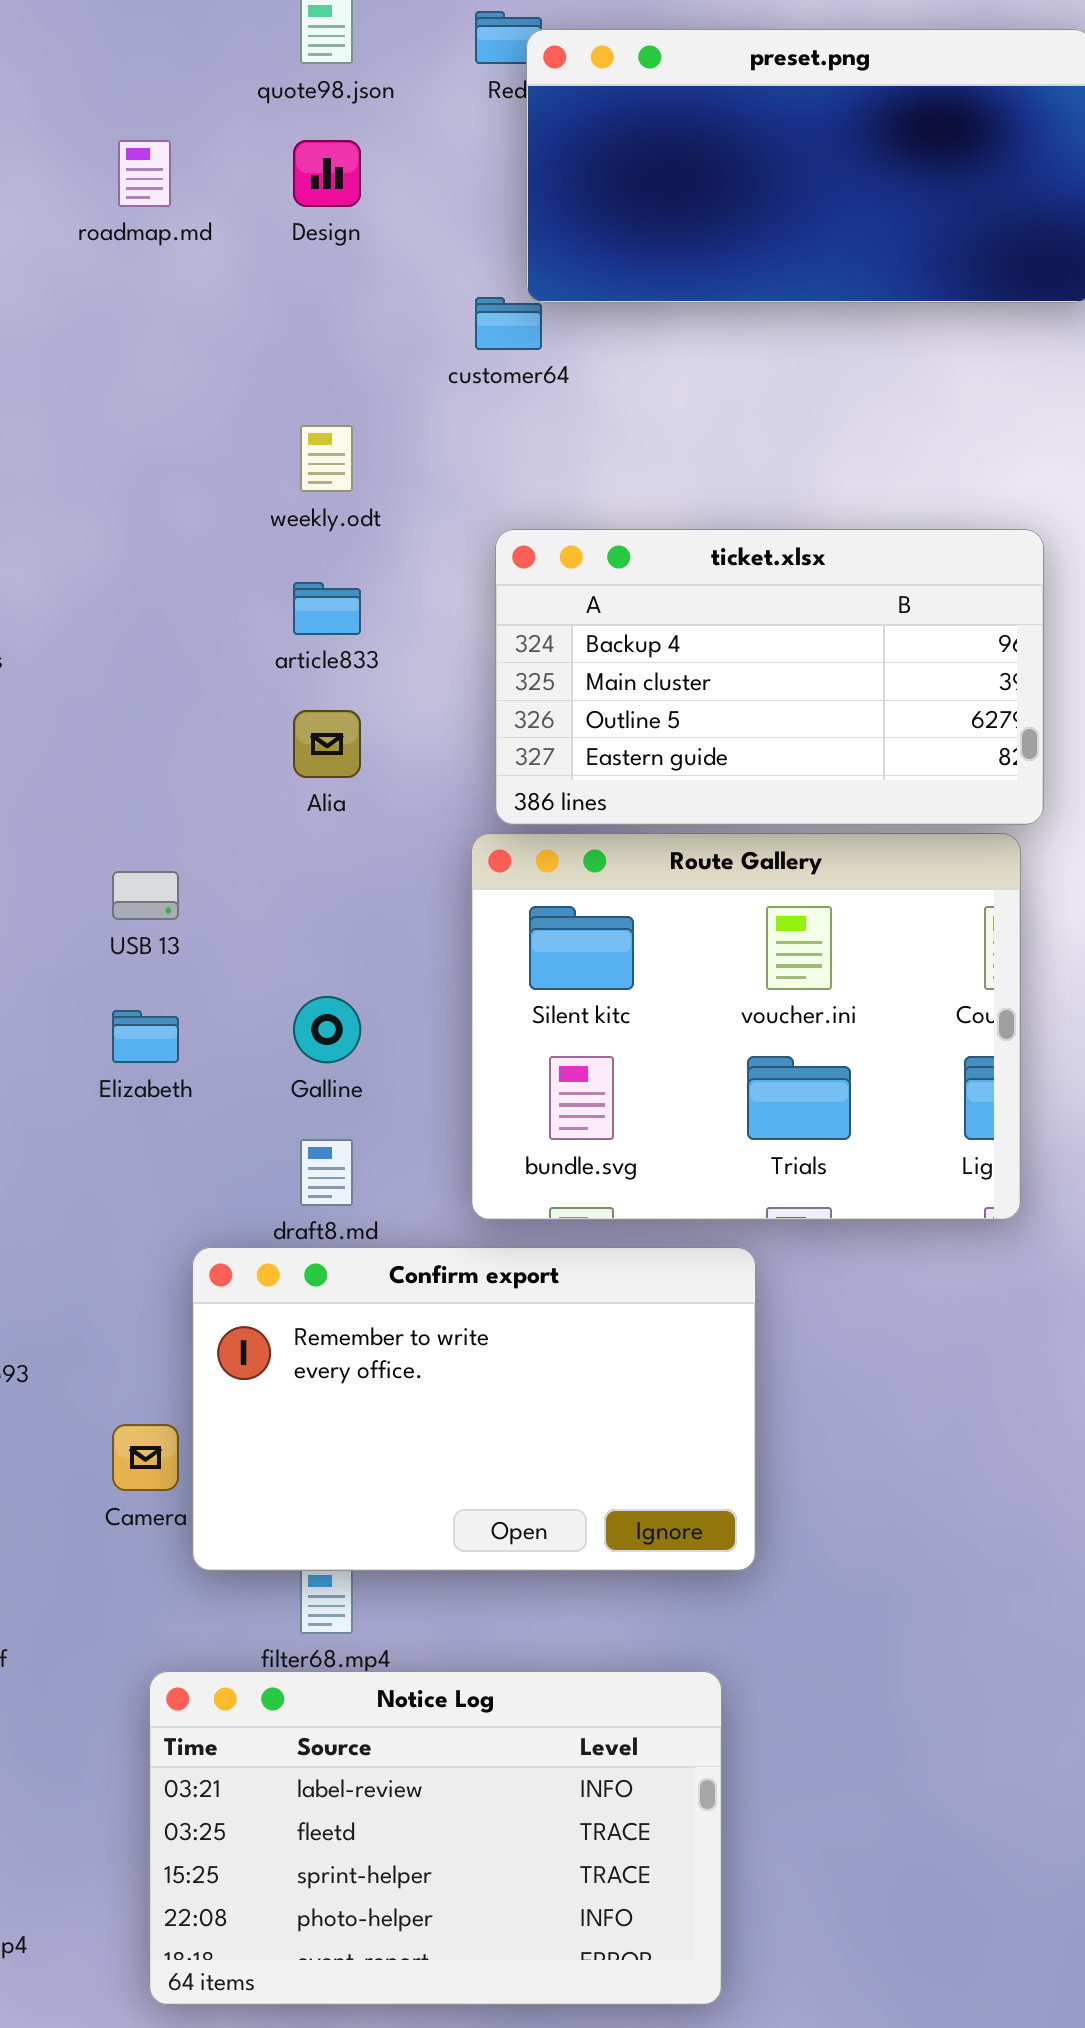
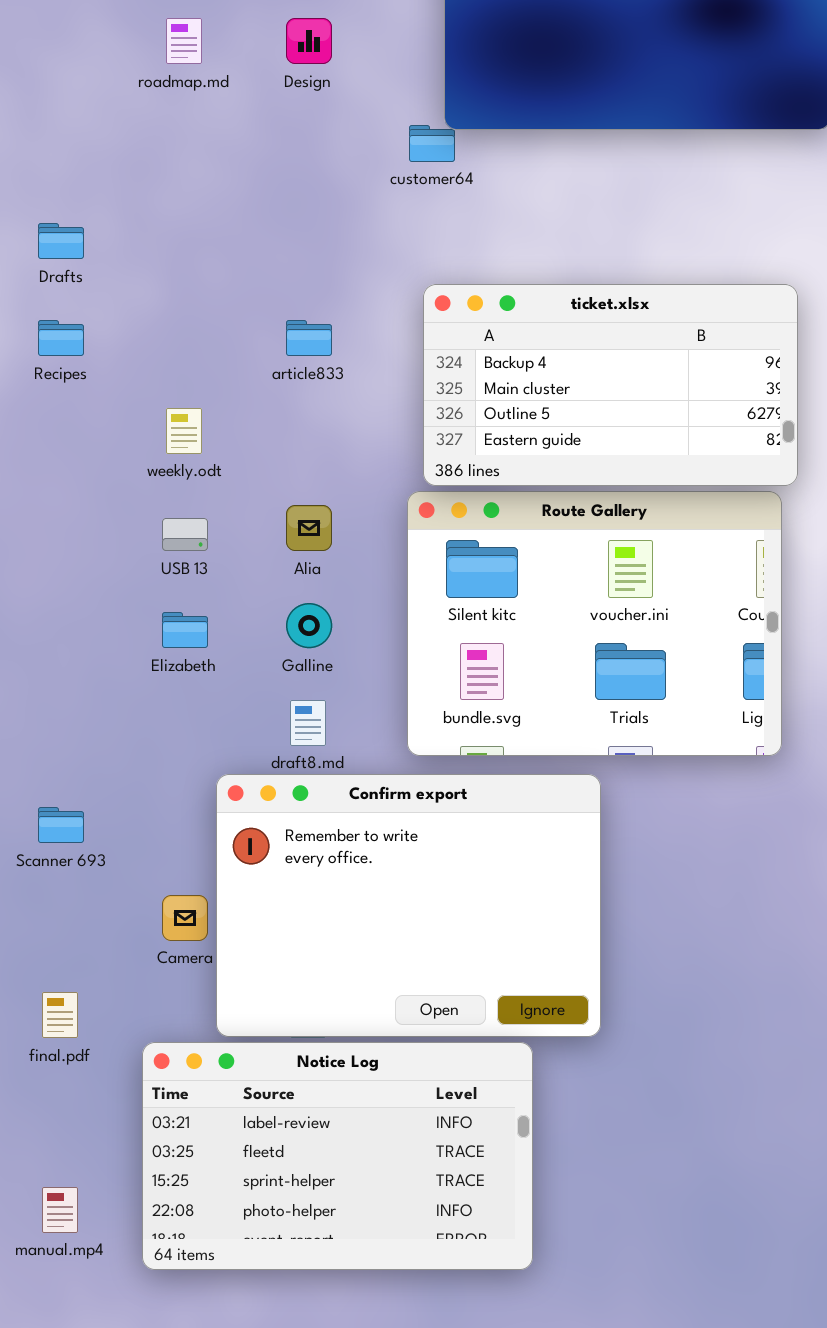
weekly.odt: [300,425,353,492] -> [166,408,202,454], moved
Alia: [293,710,361,778] -> [286,505,332,551], moved
Confirm export: [192,1247,756,1571] -> [216,774,601,1037], resized
Notice Log: [149,1671,722,2005] -> [142,1042,533,1270], moved

